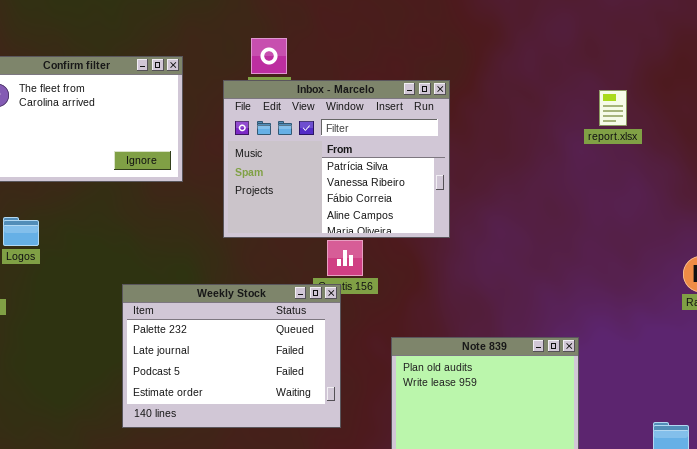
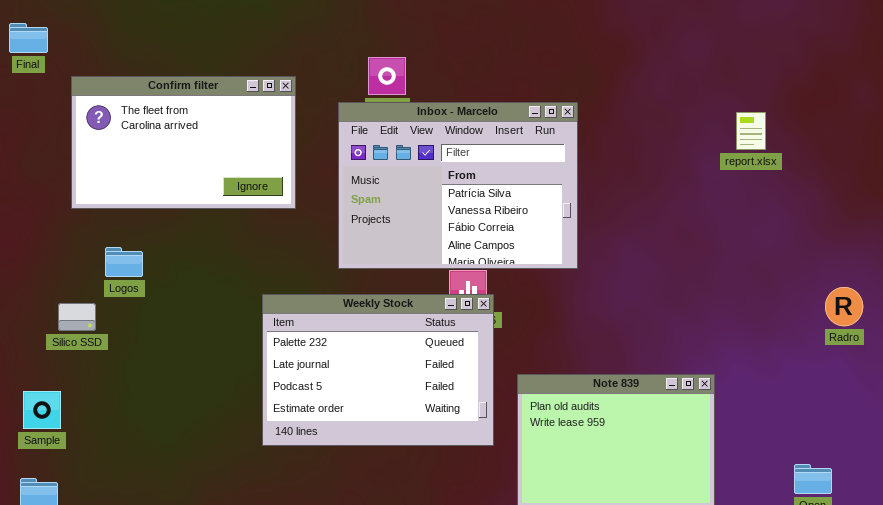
Weekly Stock: [122,284,341,428] -> [262,294,494,446], moved

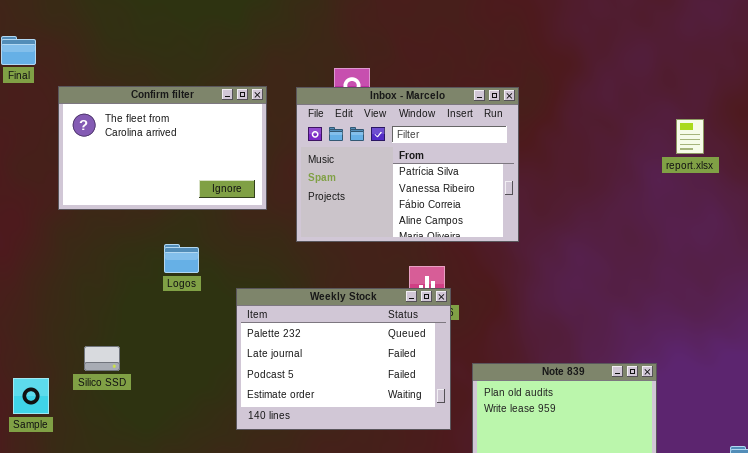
Inbox - Marcelo: [338,102,578,269] -> [296,87,519,242], moved
Logos: [105,247,143,277] -> [164,244,199,273], moved
Silico SSD: [58,303,96,331] -> [84,346,120,371], moved

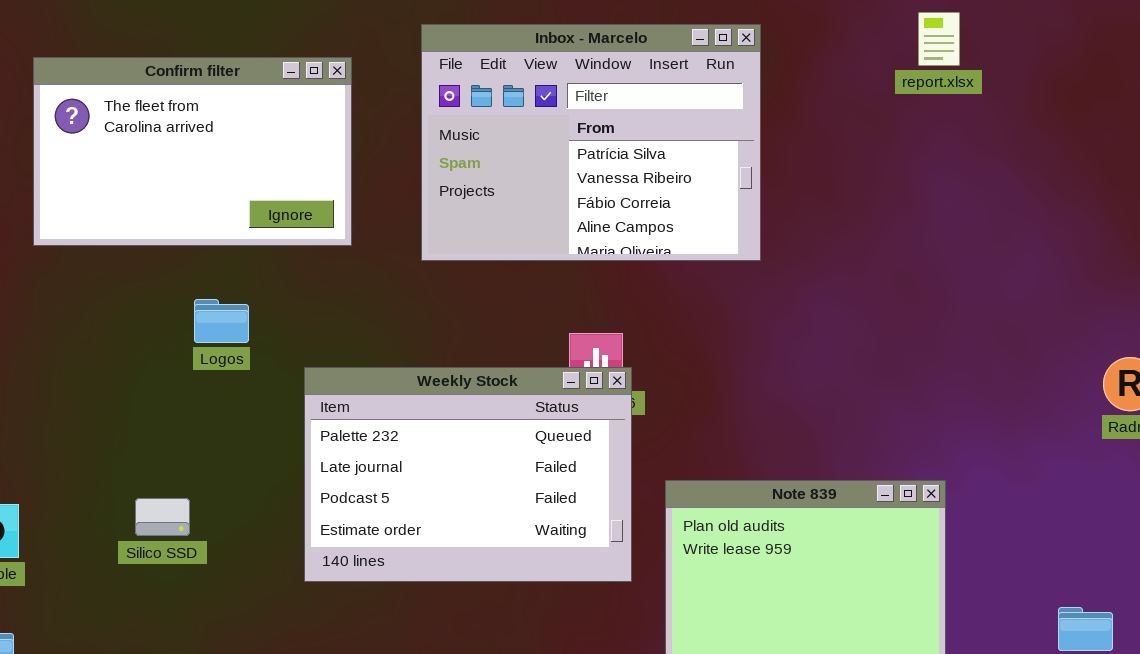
Inbox - Marcelo: [296,87,519,242] -> [421,24,761,261], moved
report.xlsx: [676,119,704,154] -> [918,12,960,66], moved
Silico SSD: [84,346,120,371] -> [135,498,190,536], moved

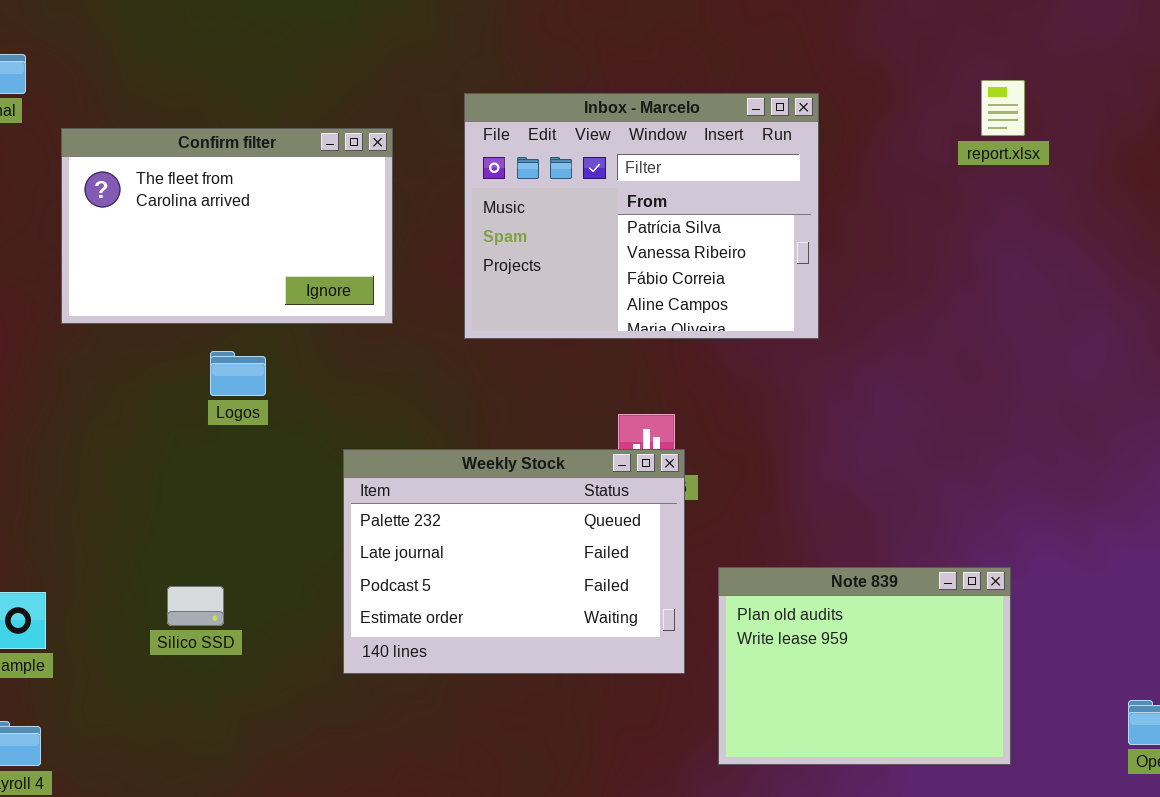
Logos: [194,299,249,343] -> [210,351,266,396], moved

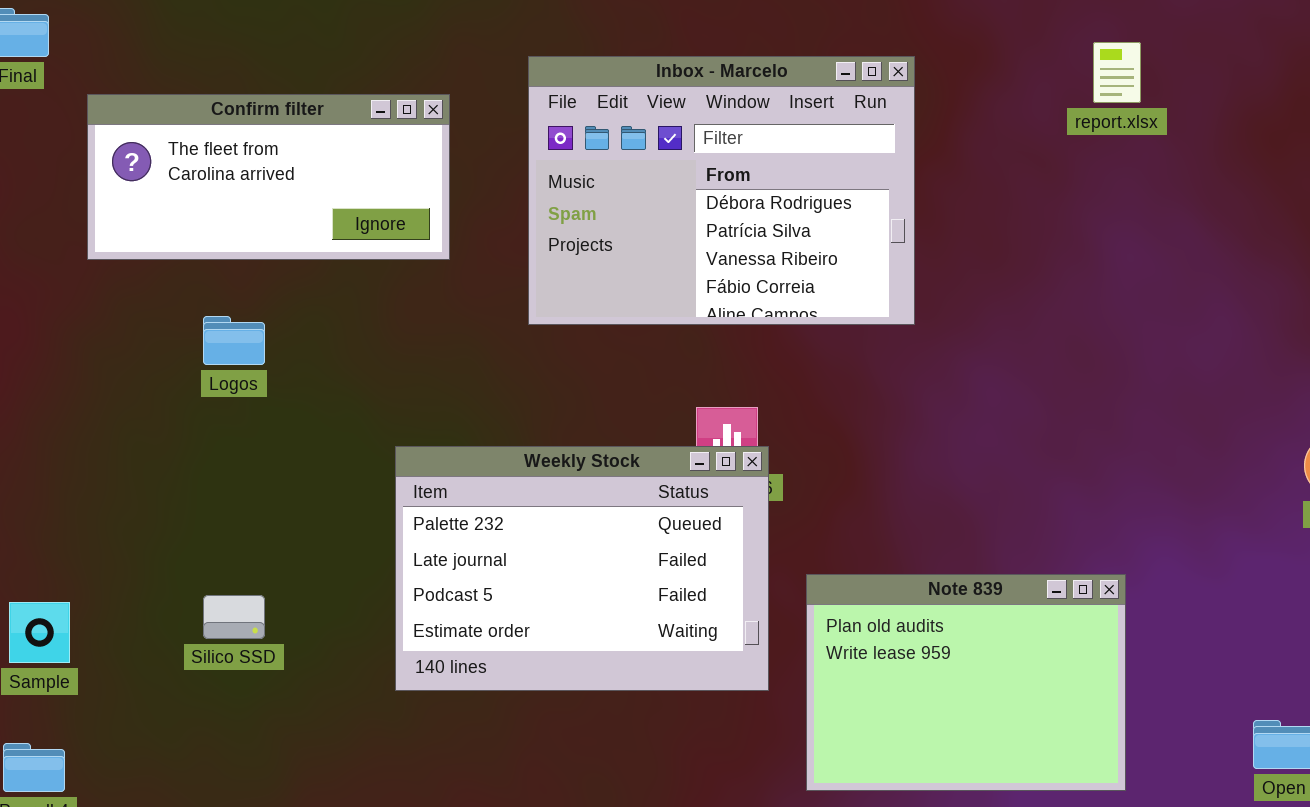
Inbox - Marcelo: [464,93,819,339] -> [528,56,915,325], scrolled up 1 row
Confirm filter: [61,128,393,324] -> [87,94,450,260], resized
Logos: [210,351,266,396] -> [203,316,265,365], moved

